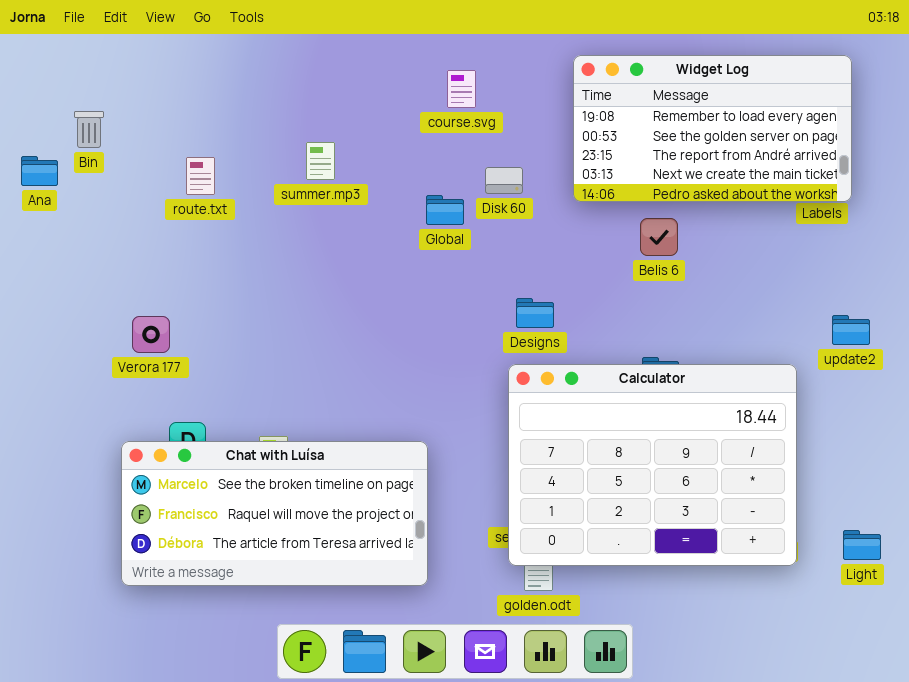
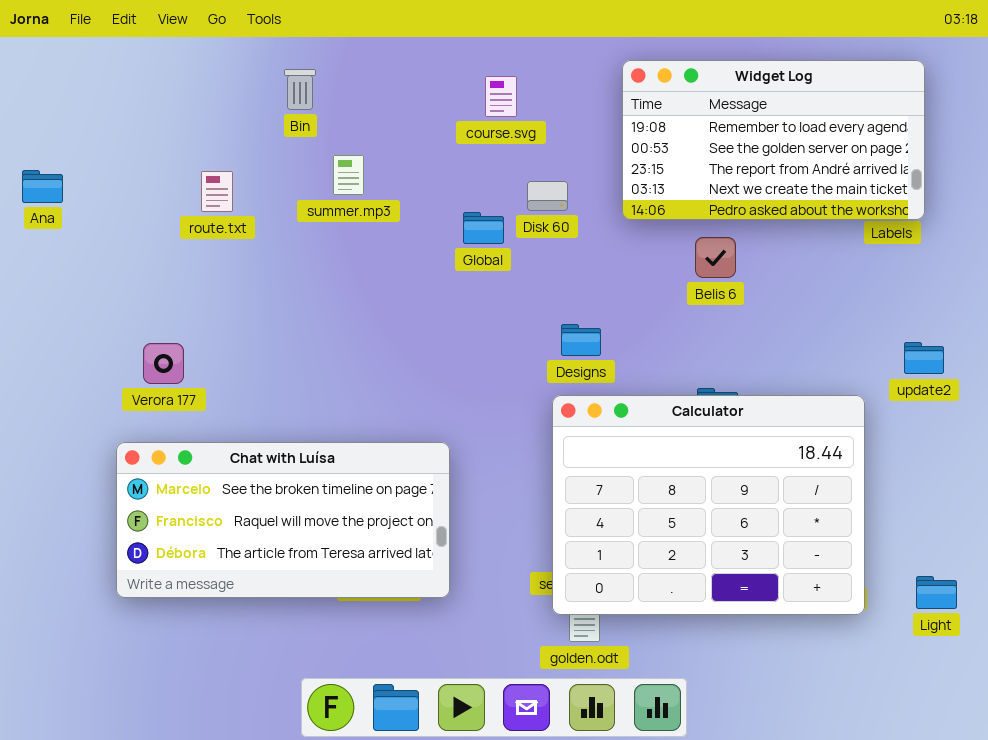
Bin: [74,111,104,148] -> [284,69,316,110], moved
Chat with Luísa: [121,441,428,586] -> [116,442,450,598], moved

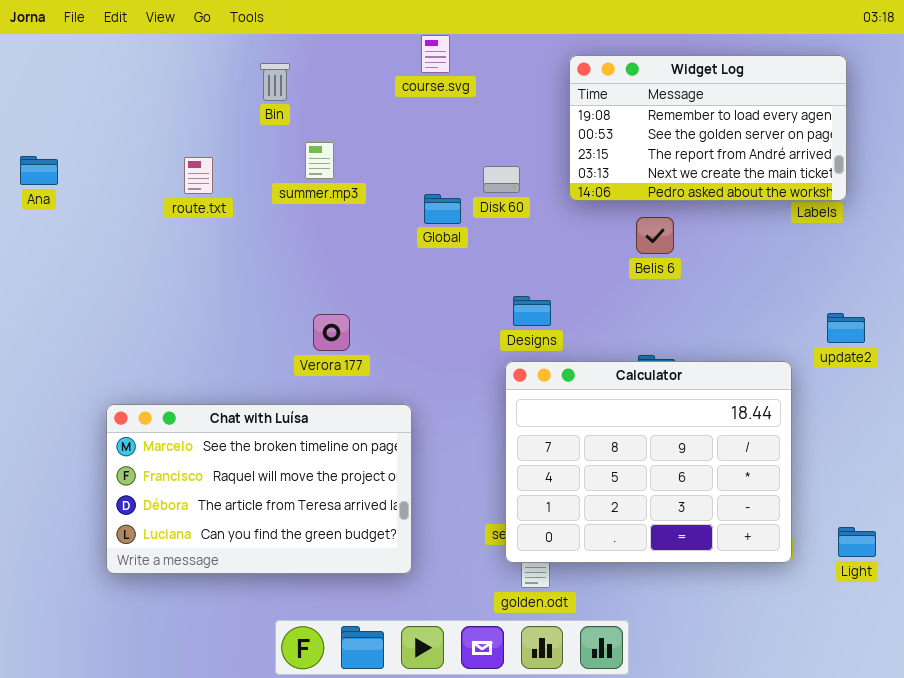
course.svg: [485,76,517,117] -> [421,35,450,73], moved
Verora 177: [143,343,184,384] -> [313,314,350,351], moved
Chat with Luísa: [116,442,450,598] -> [106,404,412,574], resized

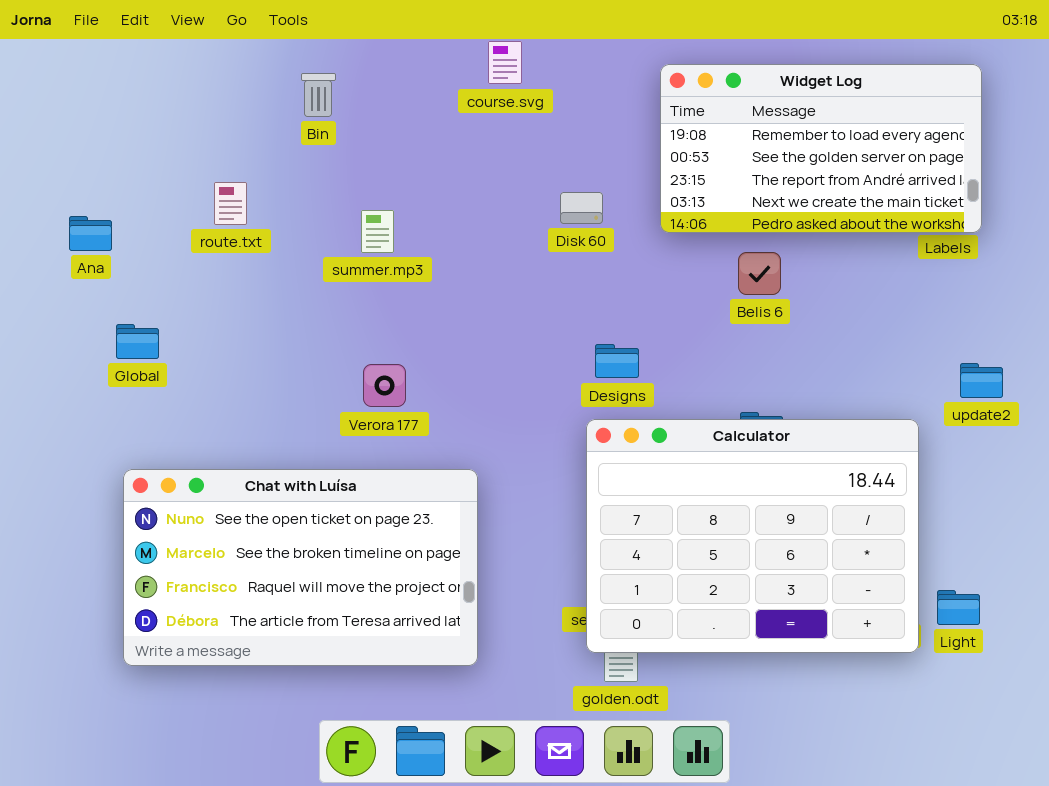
summer.mp3: [305,142,334,179] -> [361,210,394,253], moved
Ana: [20,156,58,185] -> [69,216,112,251], moved
Global: [424,194,461,224] -> [116,324,159,359], moved
Chat with Luísa: [106,404,412,574] -> [123,469,478,666], scrolled up 1 row
Light: [838,527,876,557] -> [937,590,980,625], moved

